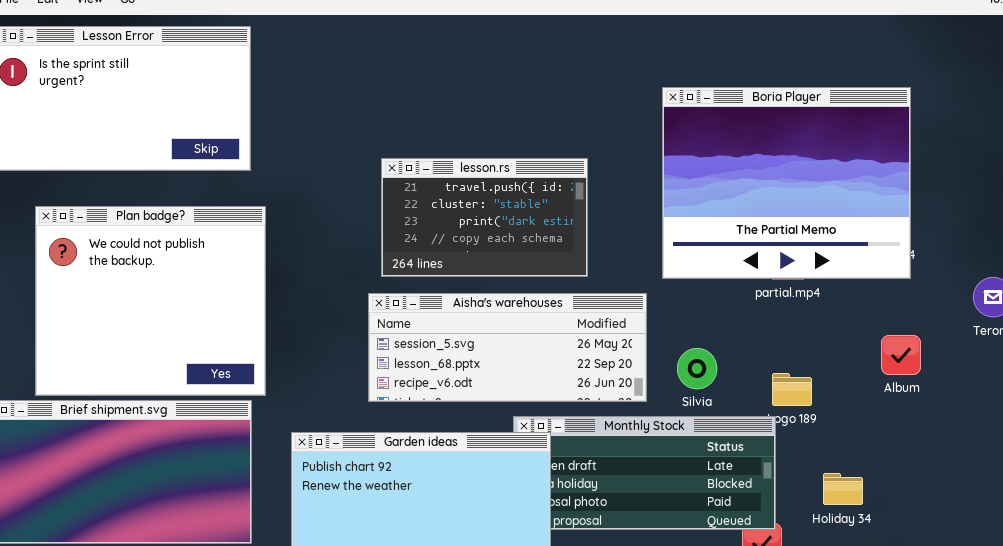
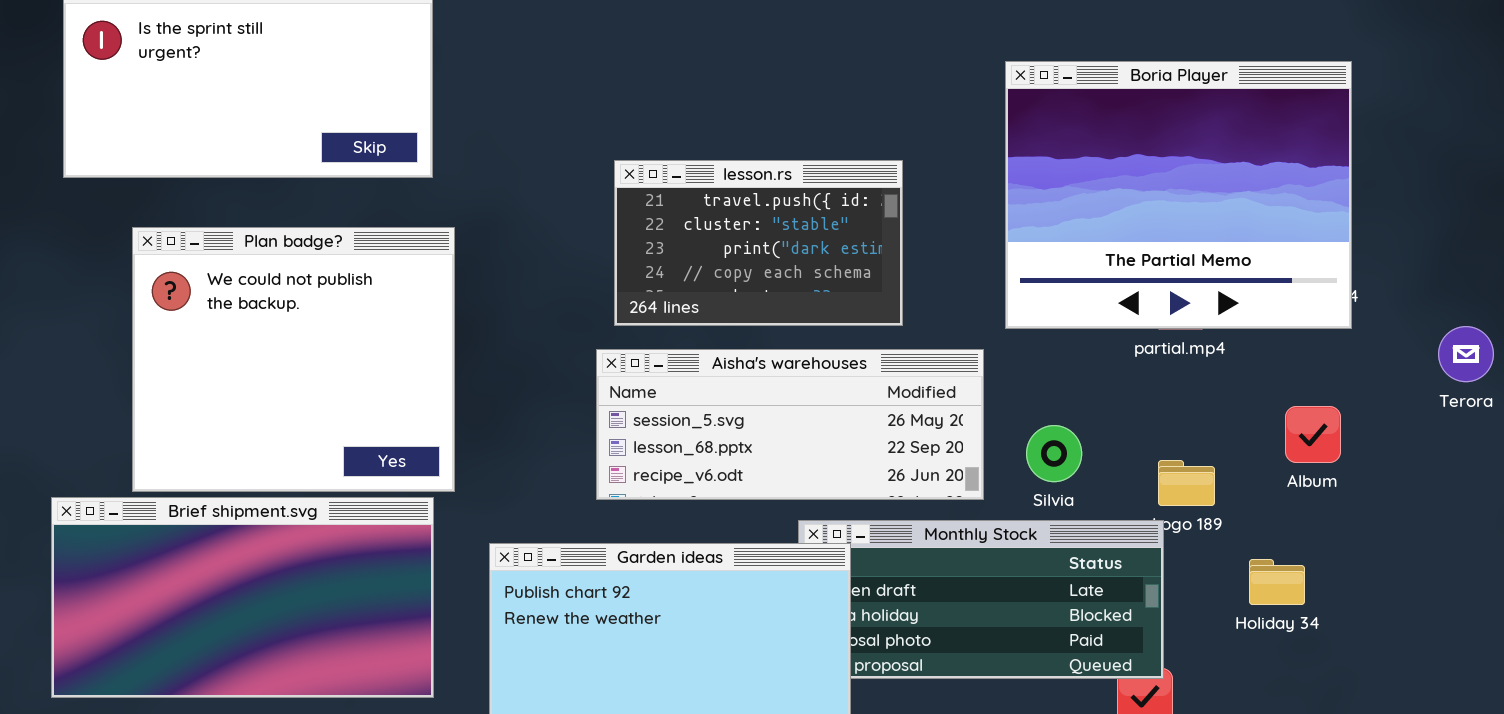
Album: [881,335,921,375] -> [1285,406,1341,463], moved
Holiday 34: [823,473,863,505] -> [1249,559,1305,605], moved

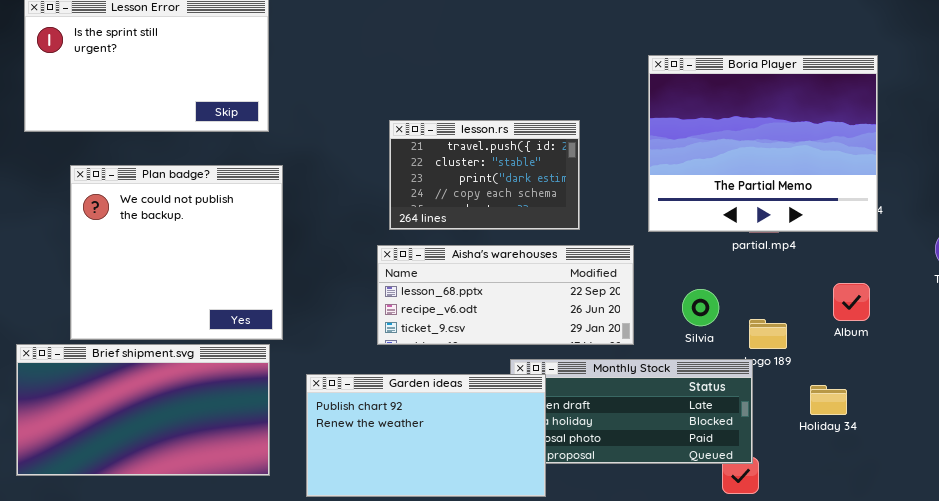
Aisha's warehouses: [596,349,984,500] -> [377,245,634,345], scrolled down 1 row
Silvia: [1026,425,1082,482] -> [682,289,719,326], moved

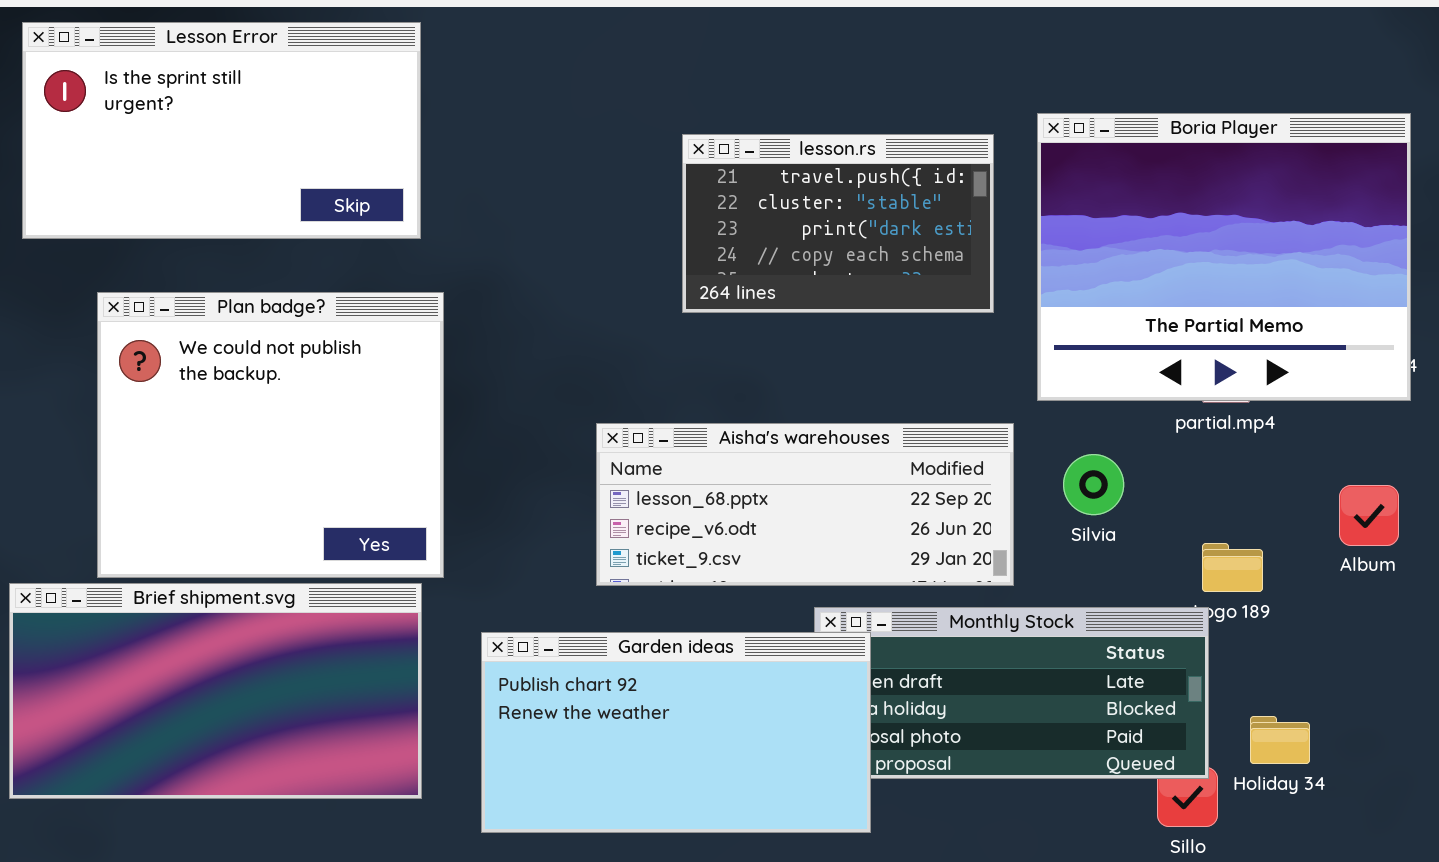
lesson.rs: [389,120,580,230] -> [682,134,994,313], moved
Silvia: [682,289,719,326] -> [1063,454,1124,515], moved
Holiday 34: [810,385,847,415] -> [1250,716,1310,764], moved

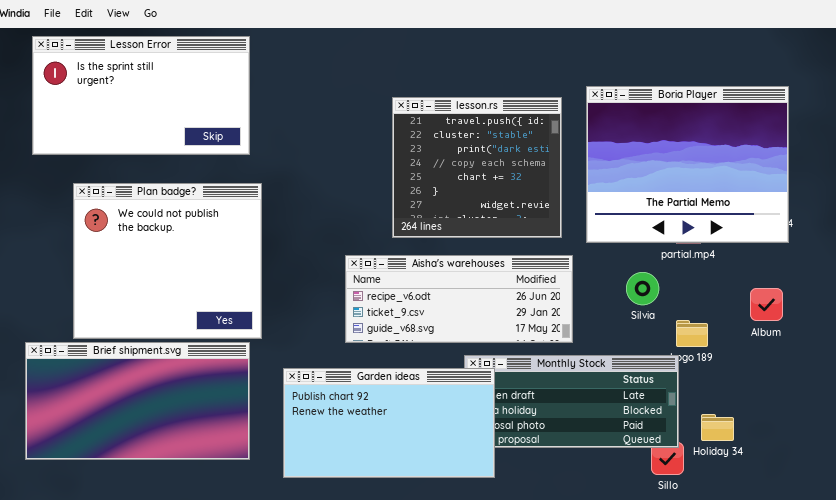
lesson.rs: [682,134,994,313] -> [392,97,562,238], resized
Aisha's warehouses: [596,423,1014,586] -> [345,255,573,343], scrolled down 1 row
Silvia: [1063,454,1124,515] -> [626,272,659,305], moved

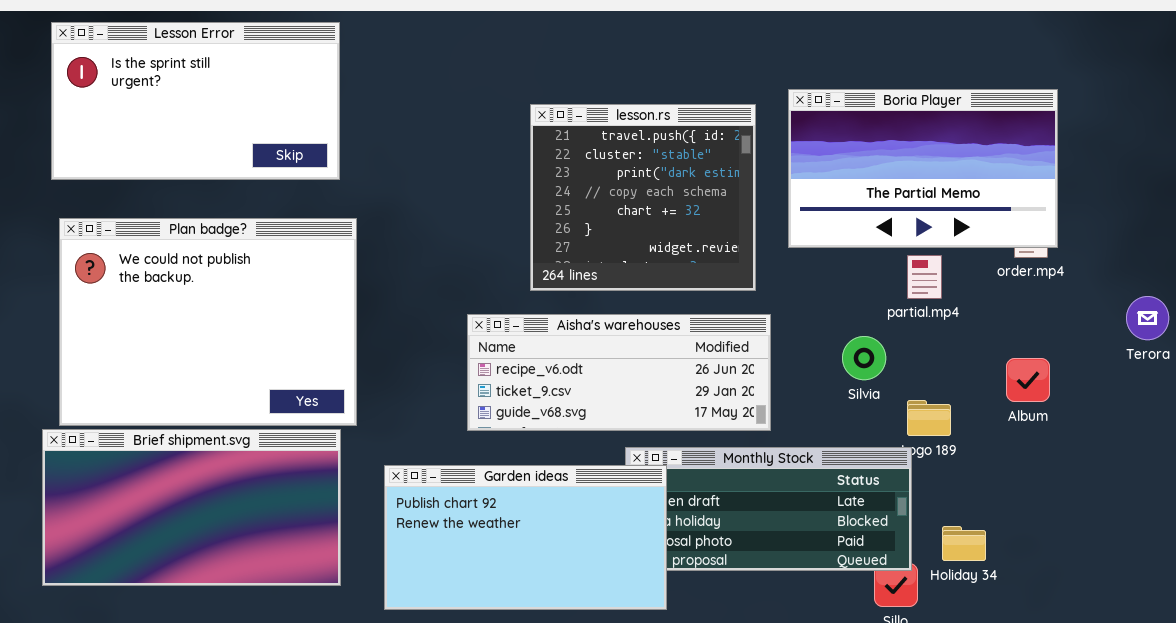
Boria Player: [586,86,789,243] -> [788,89,1058,248], resized
Plan badge?: [73,183,262,339] -> [59,218,357,426], resized

